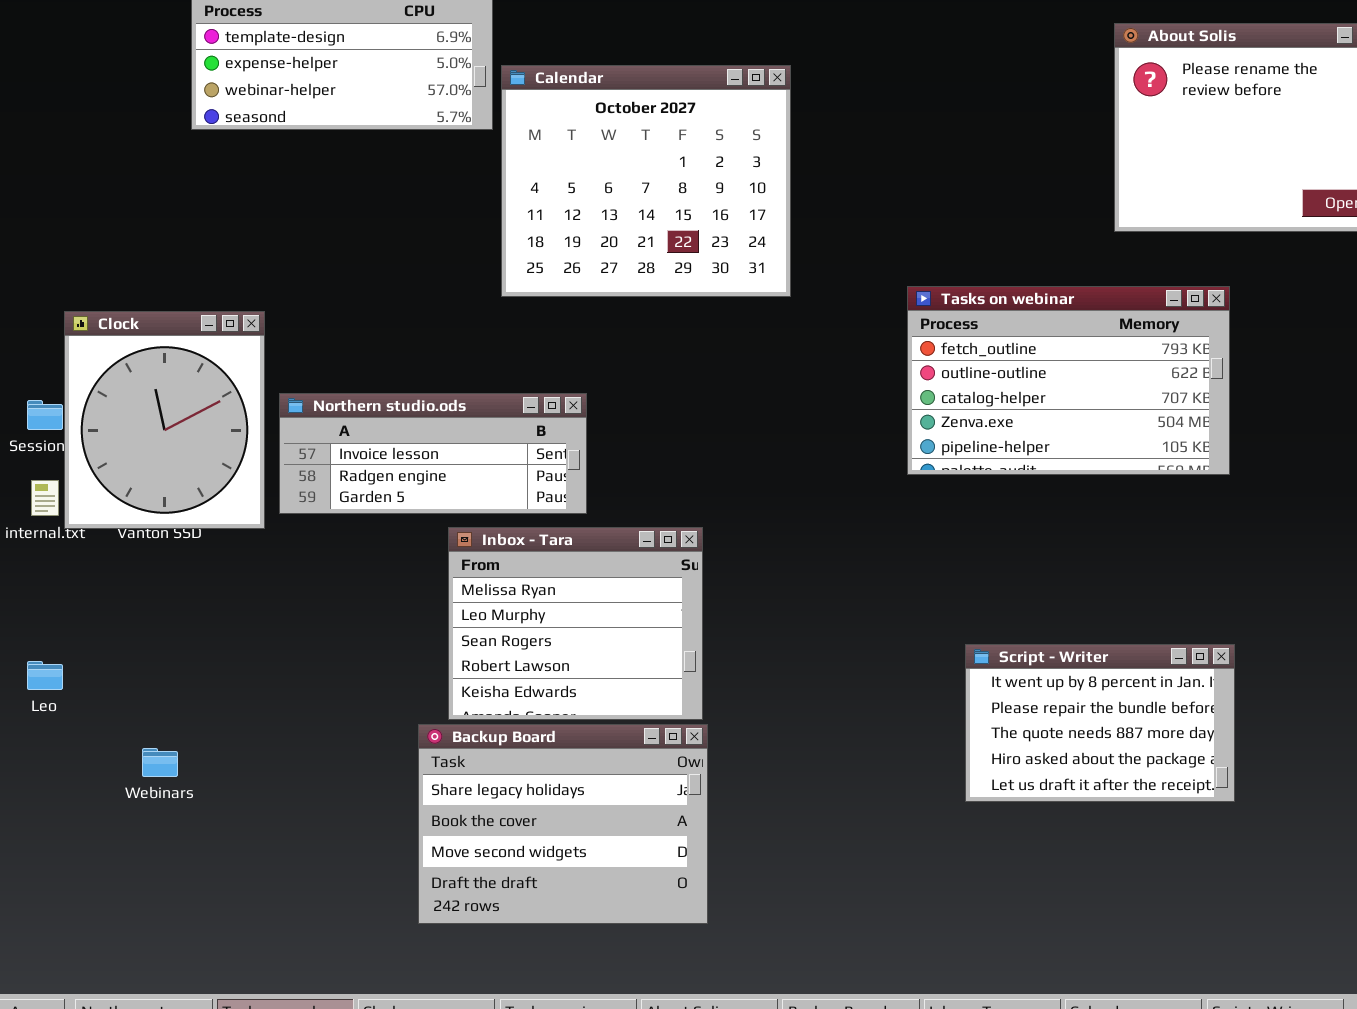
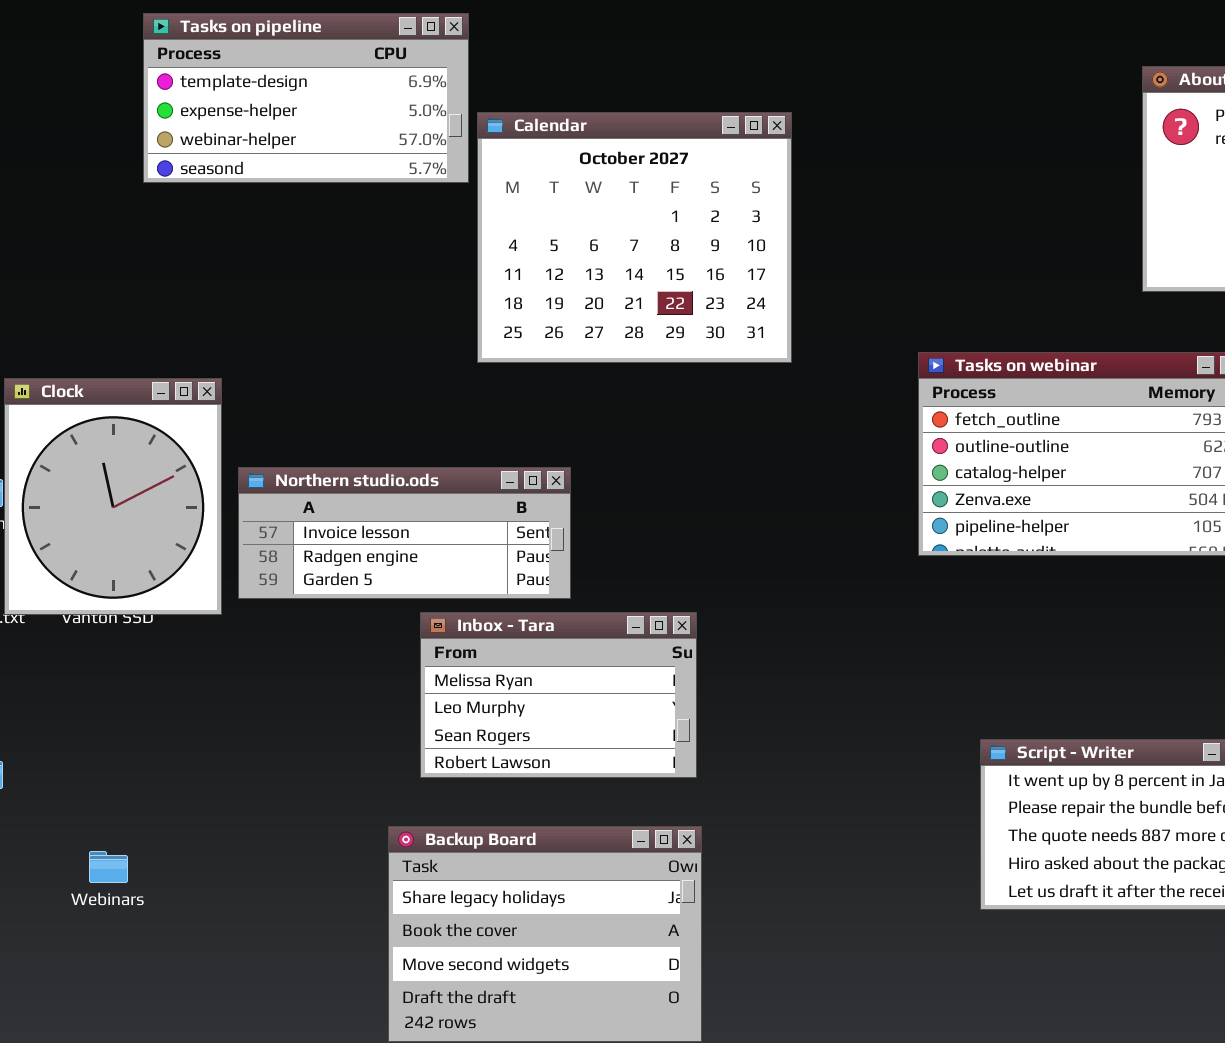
Inbox - Tara: [448,527,703,720] -> [420,612,697,778], resized

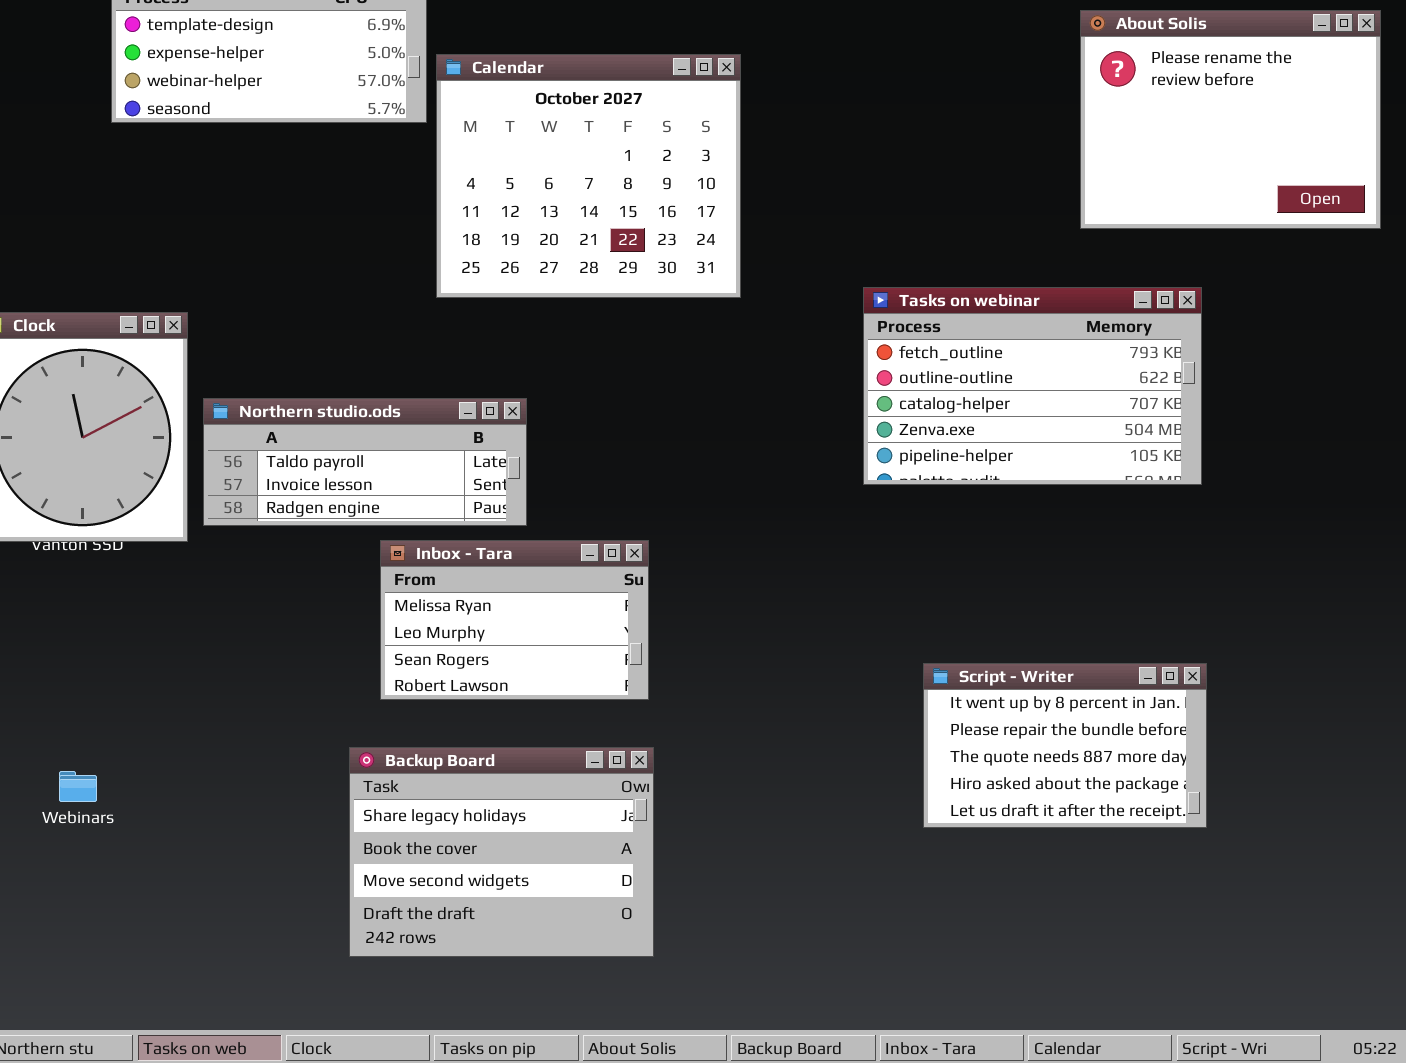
Northern studio.ods: [238,467,571,599] -> [203,398,527,526], scrolled up 1 row

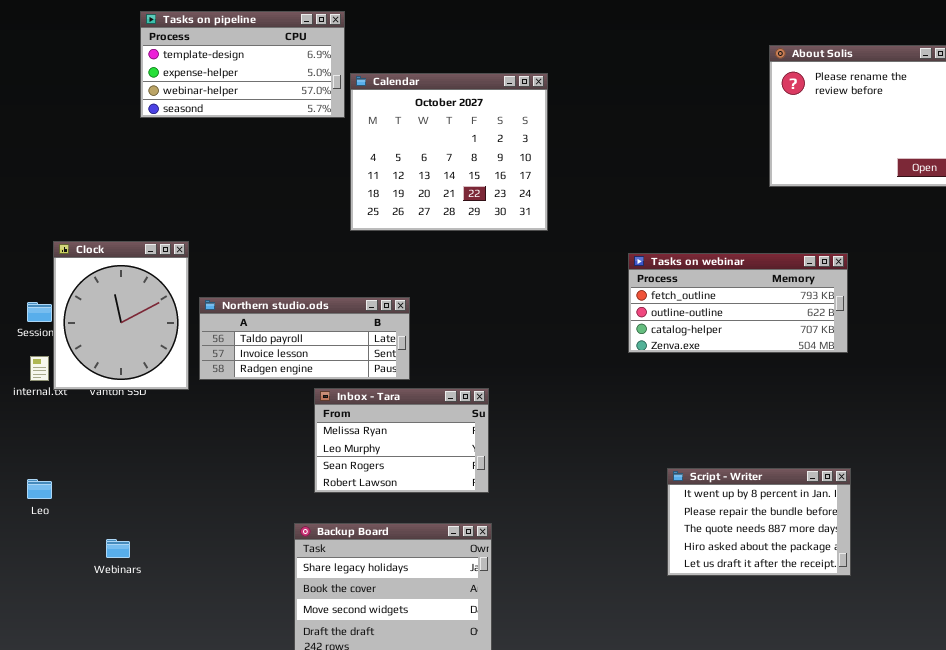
Tasks on webinar: [863,287,1202,485] -> [628,253,848,353], resized

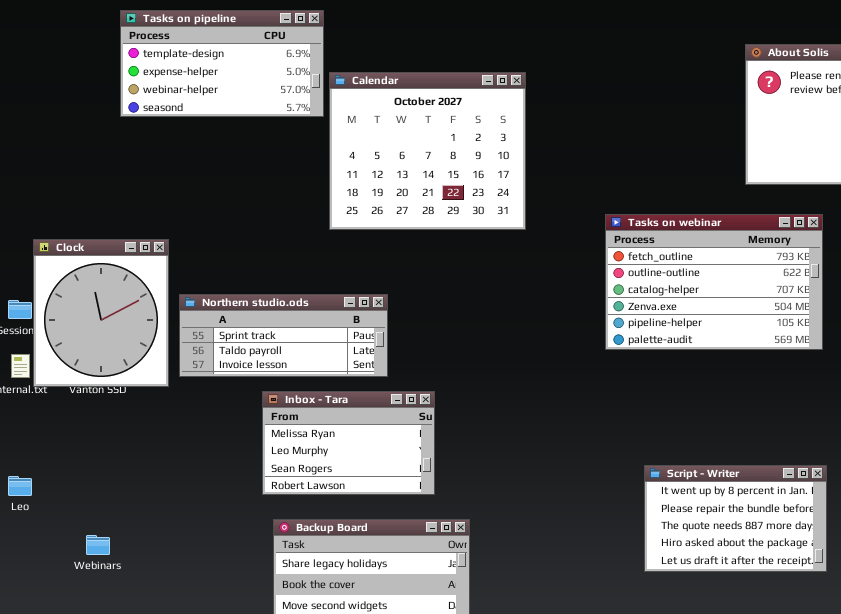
Tasks on webinar: [628,253,848,353] -> [605,214,823,350], resized
Northern studio.ods: [199,297,410,380] -> [179,294,388,377], scrolled up 1 row
Inbox - Tara: [314,388,489,493] -> [262,391,435,495], moved

